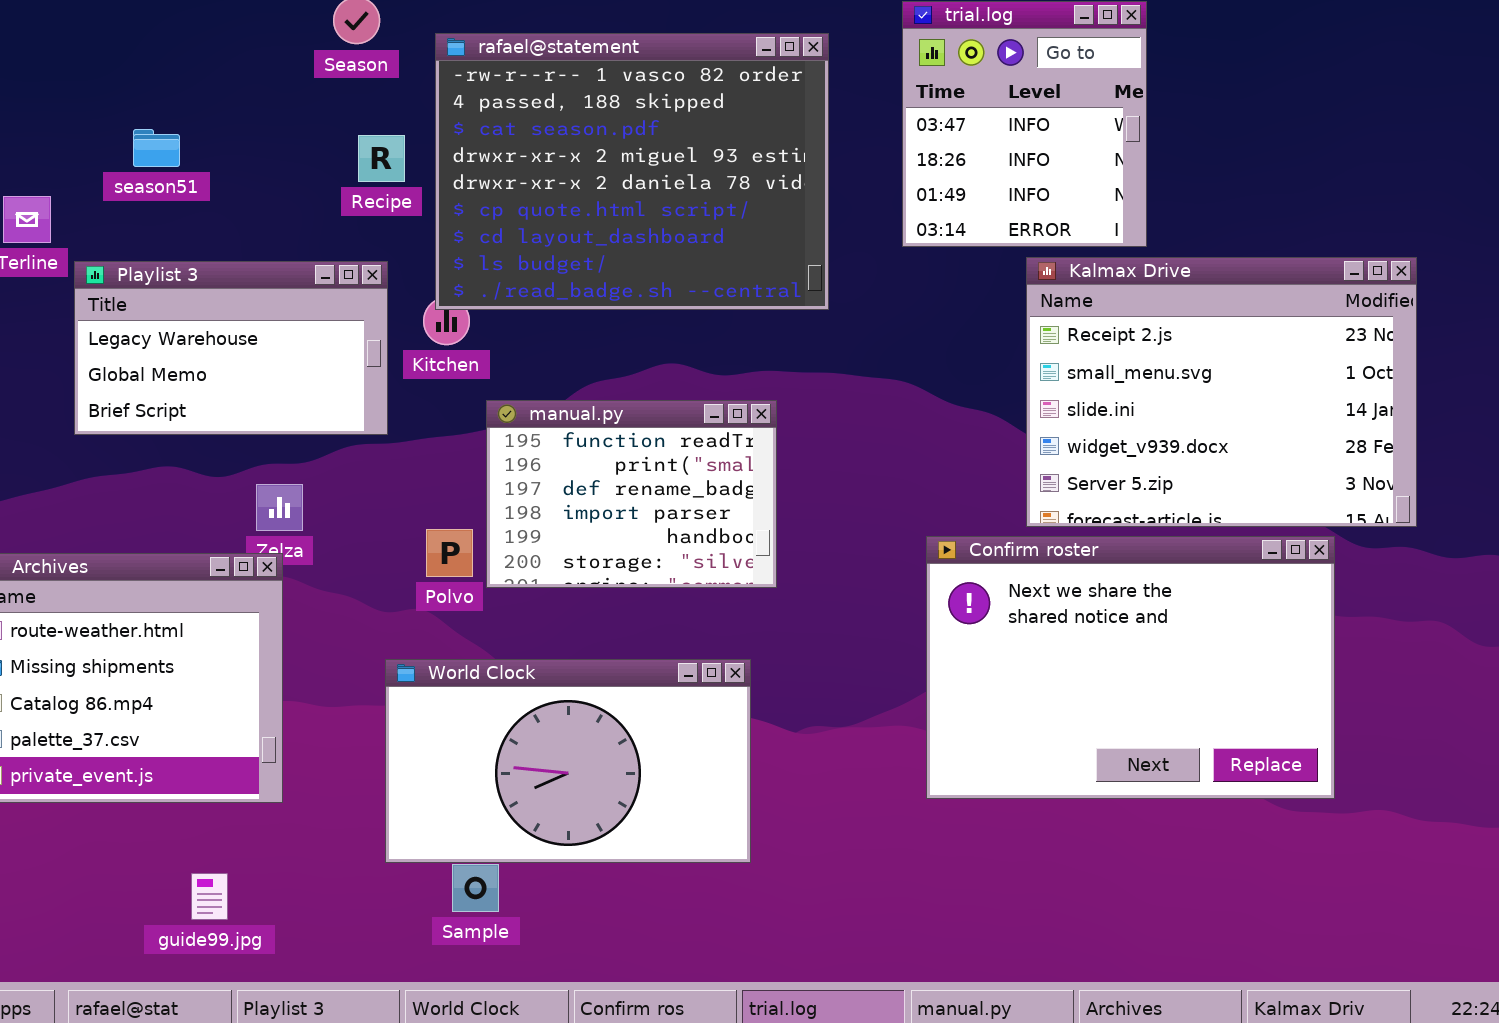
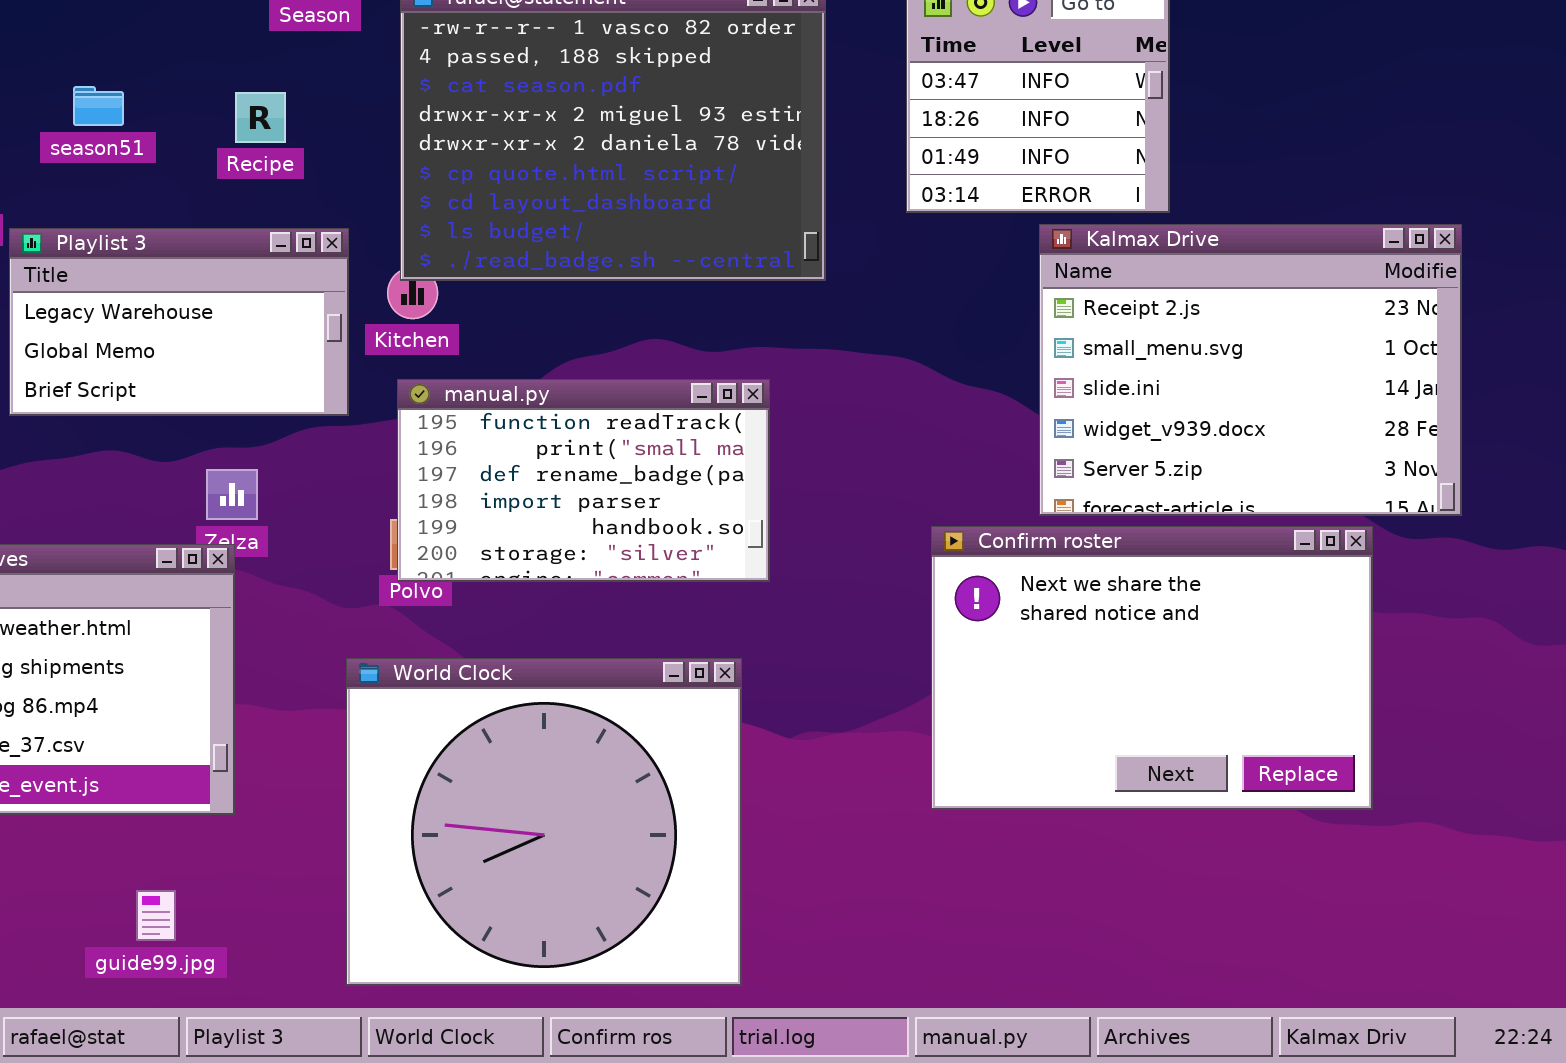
Recipe: [358,135,405,182] -> [235,92,286,143], moved
manual.py: [486,400,777,588] -> [397,379,770,582], resized
World Clock: [385,659,751,863] -> [346,658,742,986], resized

